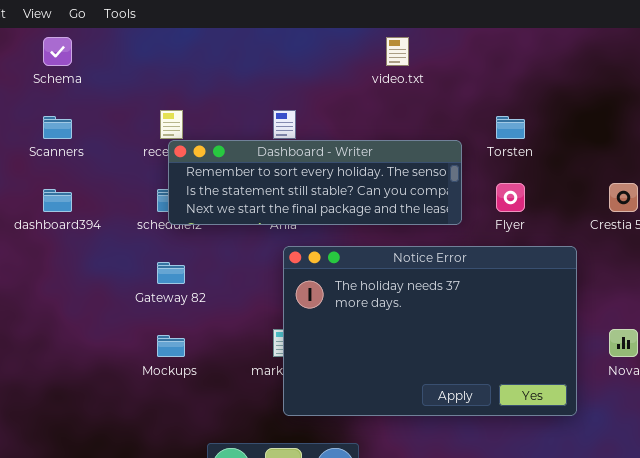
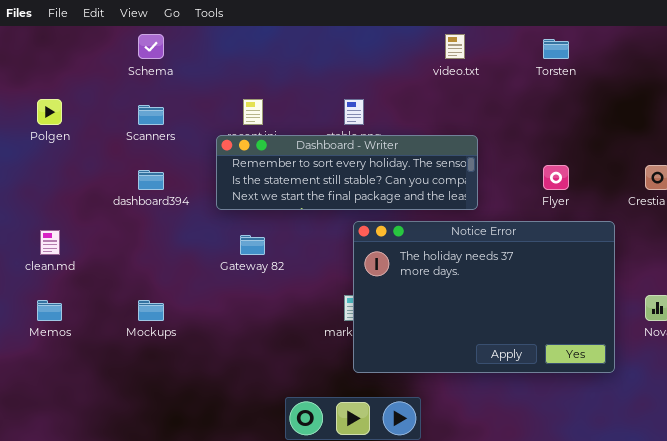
Torsten: [496,116,525,139] -> [543,39,569,59], moved
Dashboard - Writer: [168,140,462,225] -> [216,135,478,210], moved
Mockups: [157,335,185,357] -> [138,300,164,321], moved

